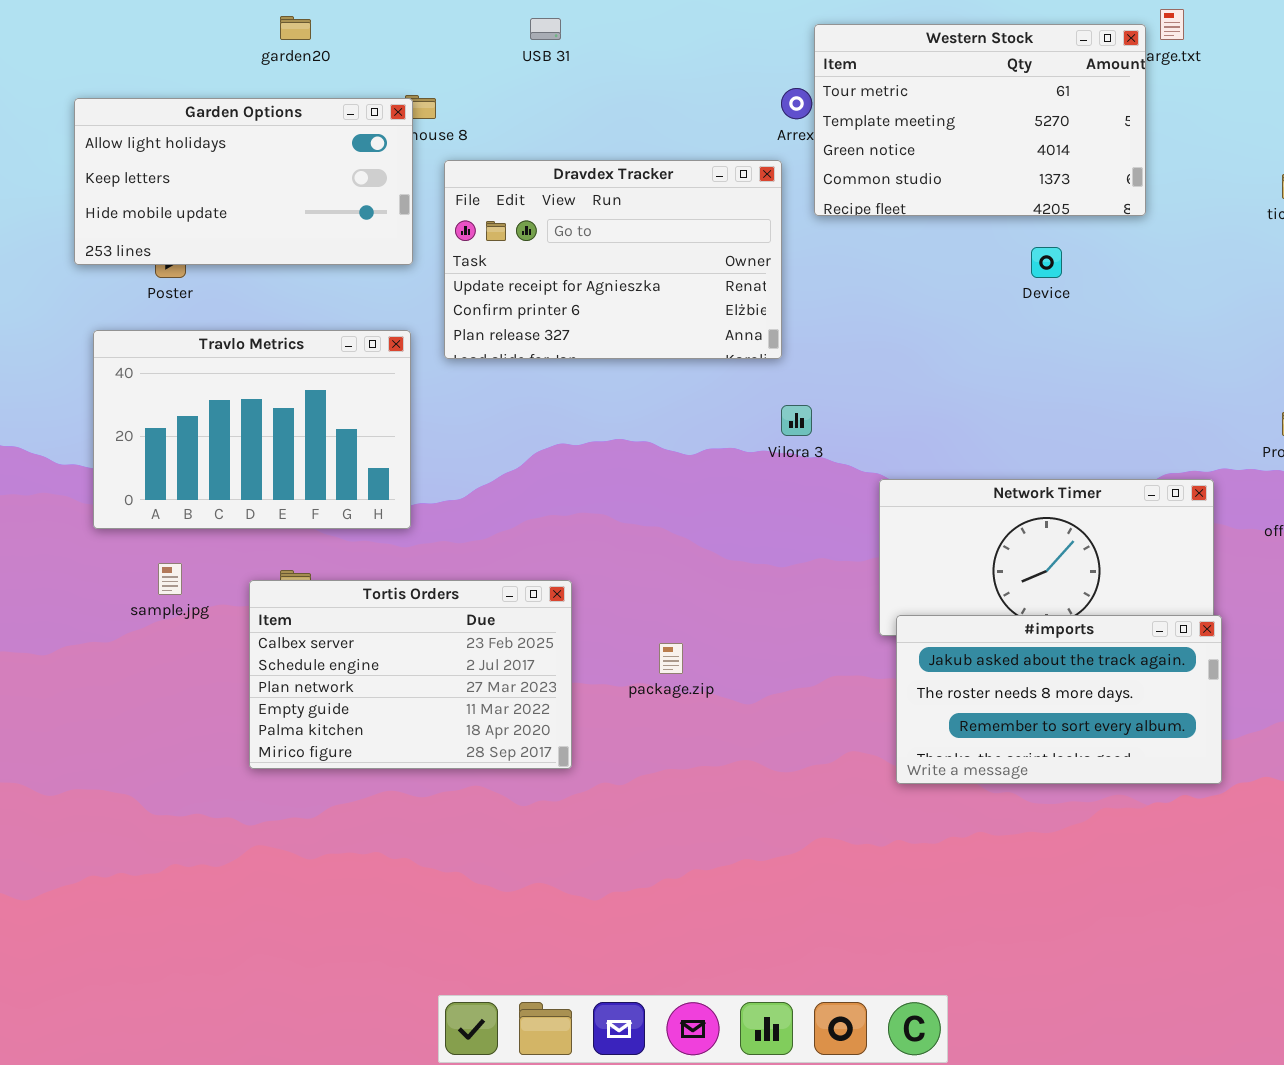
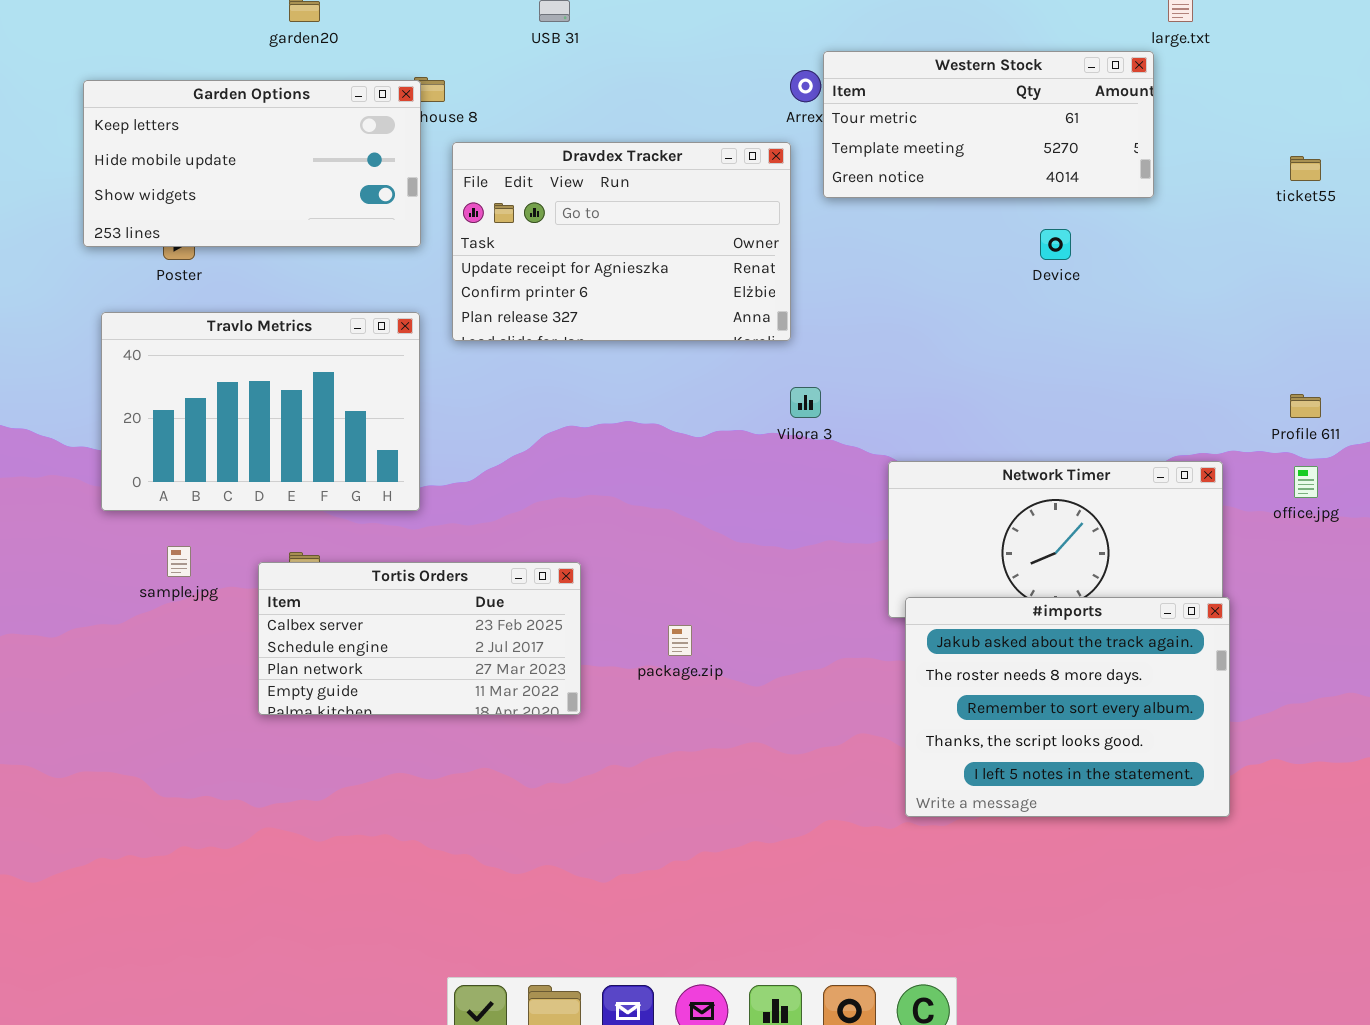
Western Stock: [814,24,1146,216] -> [823,51,1154,198], resized
Garden Options: [74,98,413,265] -> [83,80,421,247], scrolled down 1 row
Tortis Orders: [249,580,572,769] -> [258,562,581,715], resized
#imports: [896,615,1222,784] -> [905,597,1230,817], resized

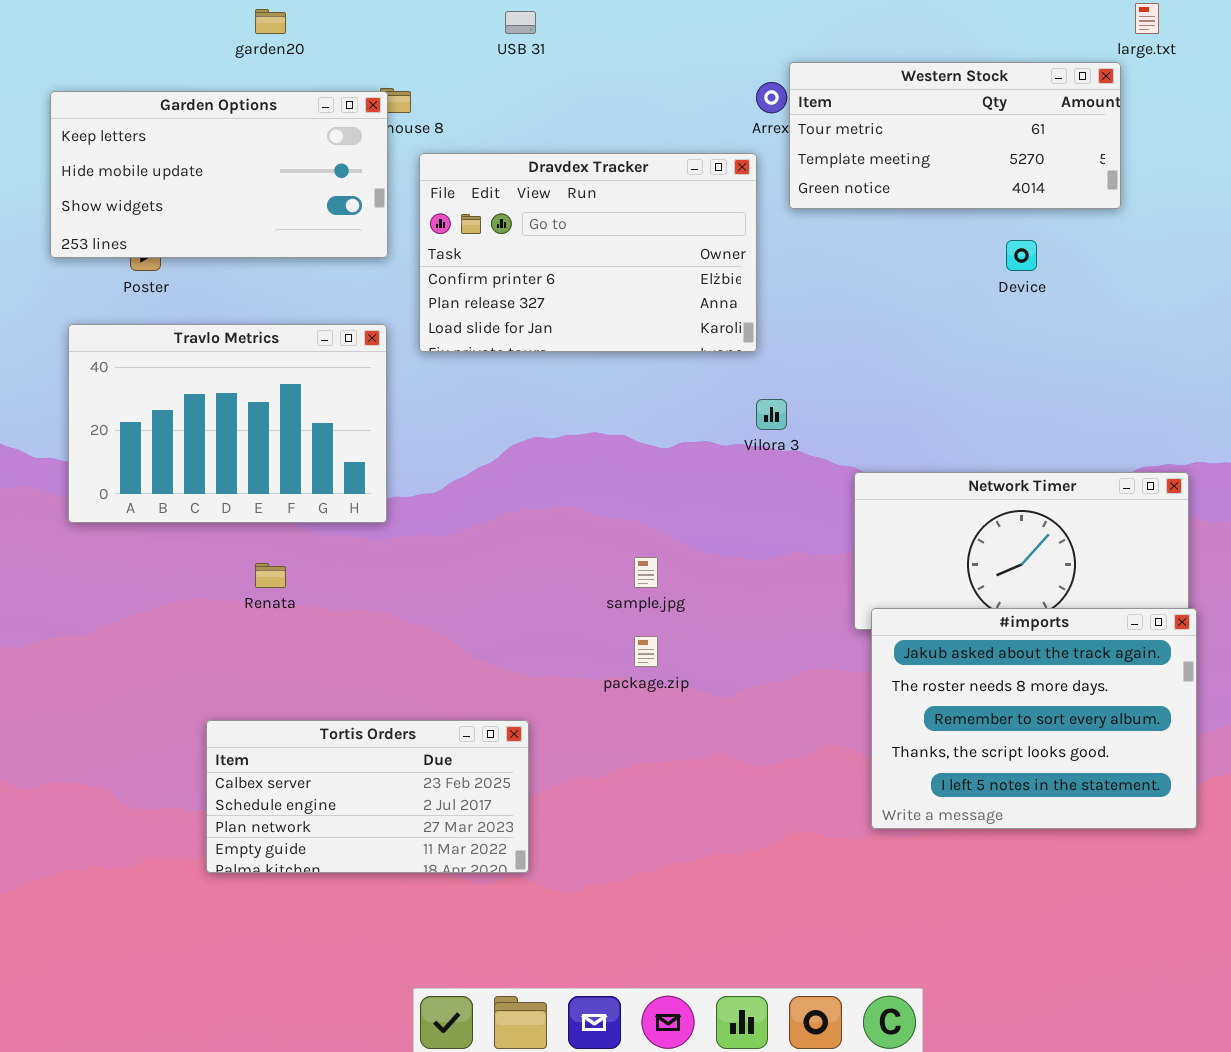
Dravdex Tracker: [452,142,791,341] -> [419,153,757,352], scrolled down 1 row
sample.jpg: [167,546,191,577] -> [634,557,658,588], moved
Tortis Orders: [258,562,581,715] -> [206,720,529,873], moved

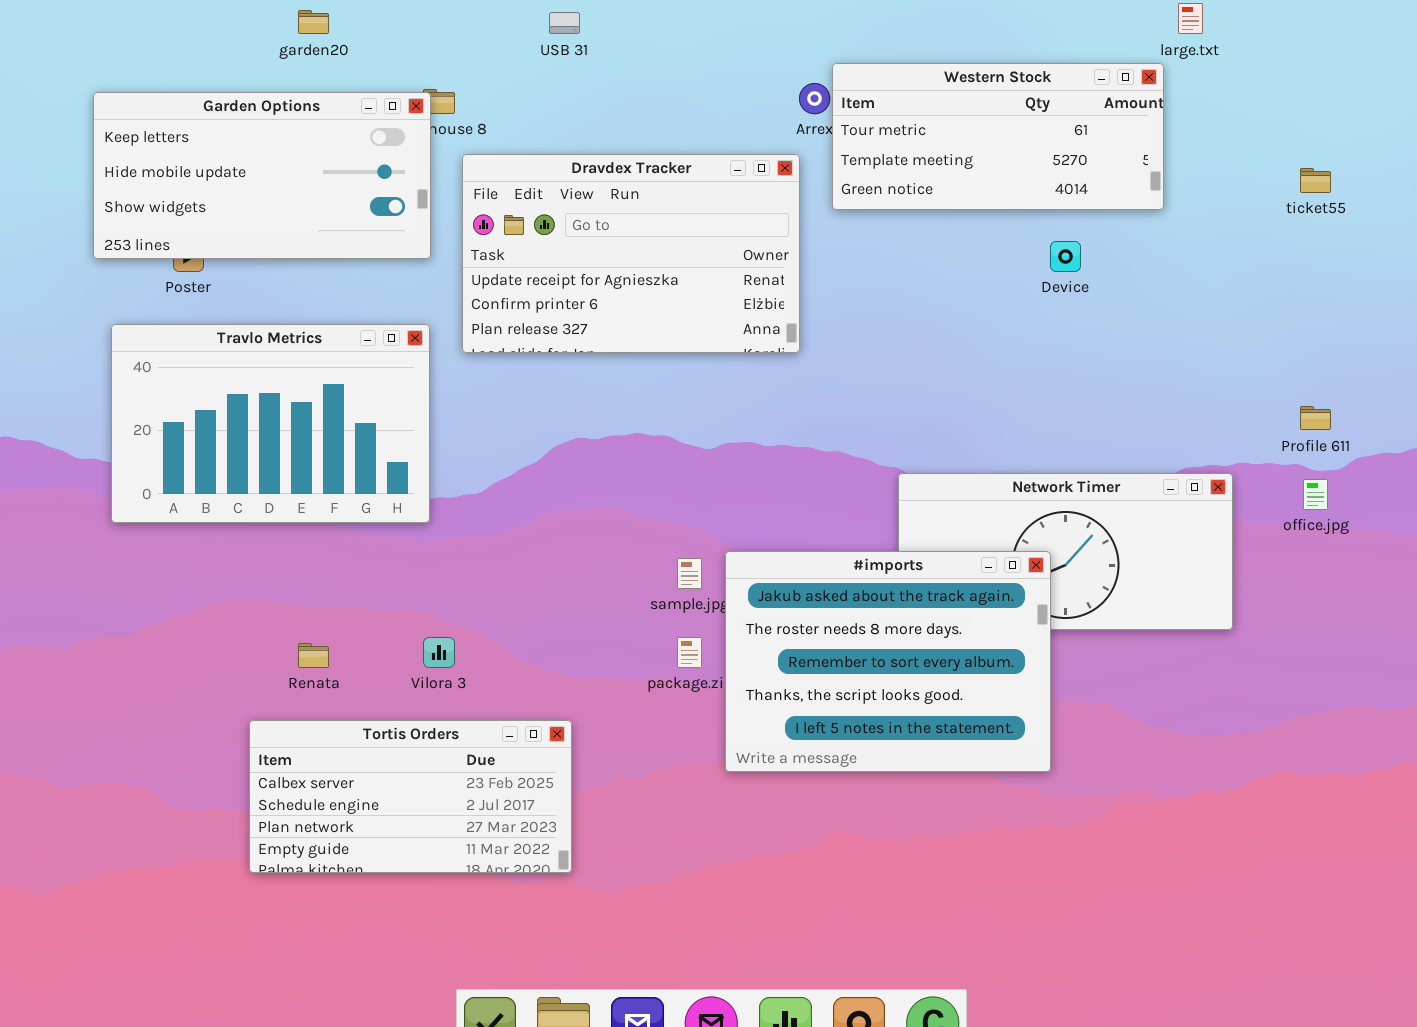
Dravdex Tracker: [419,153,757,352] -> [462,154,800,353], scrolled up 1 row
Vilora 3: [756,399,787,430] -> [423,637,455,668], moved
Renata: [255,563,286,588] -> [298,643,329,668], moved
#imports: [871,608,1197,829] -> [725,551,1051,772], moved

